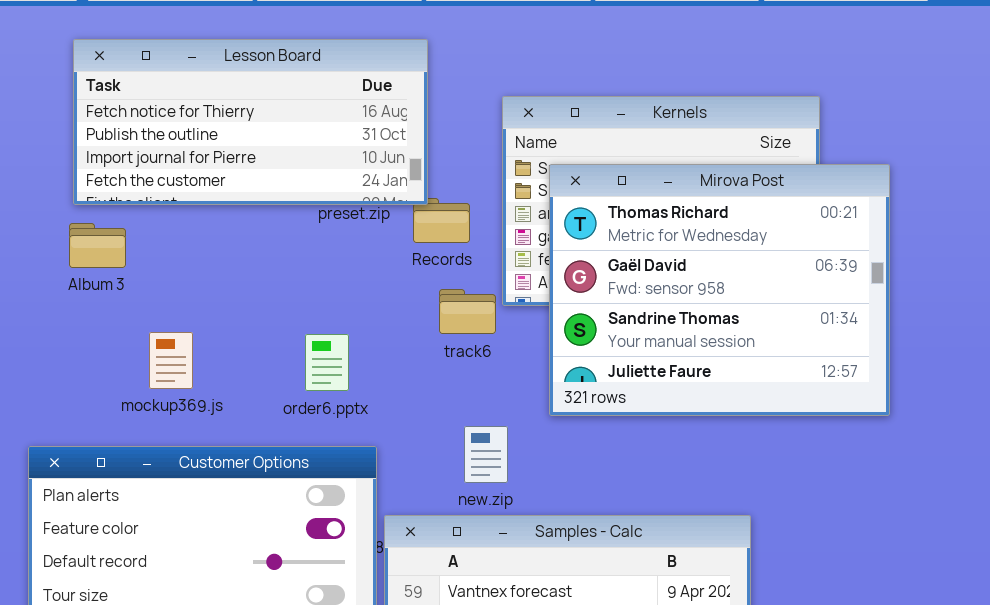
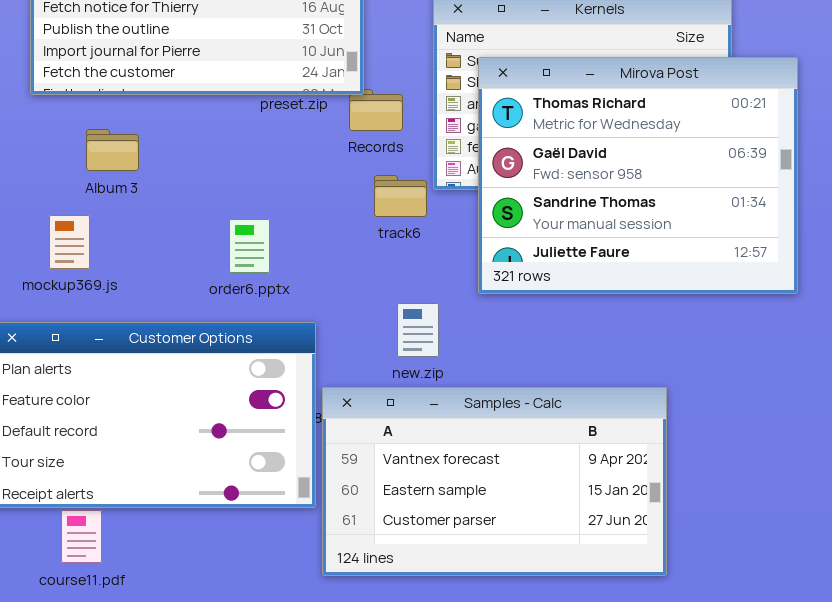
Album 3: [69,223,126,268] -> [86,129,139,171], moved
mockup369.js: [149,332,193,389] -> [49,215,90,269], moved
order6.pptx: [305,334,349,391] -> [229,219,270,273], moved

